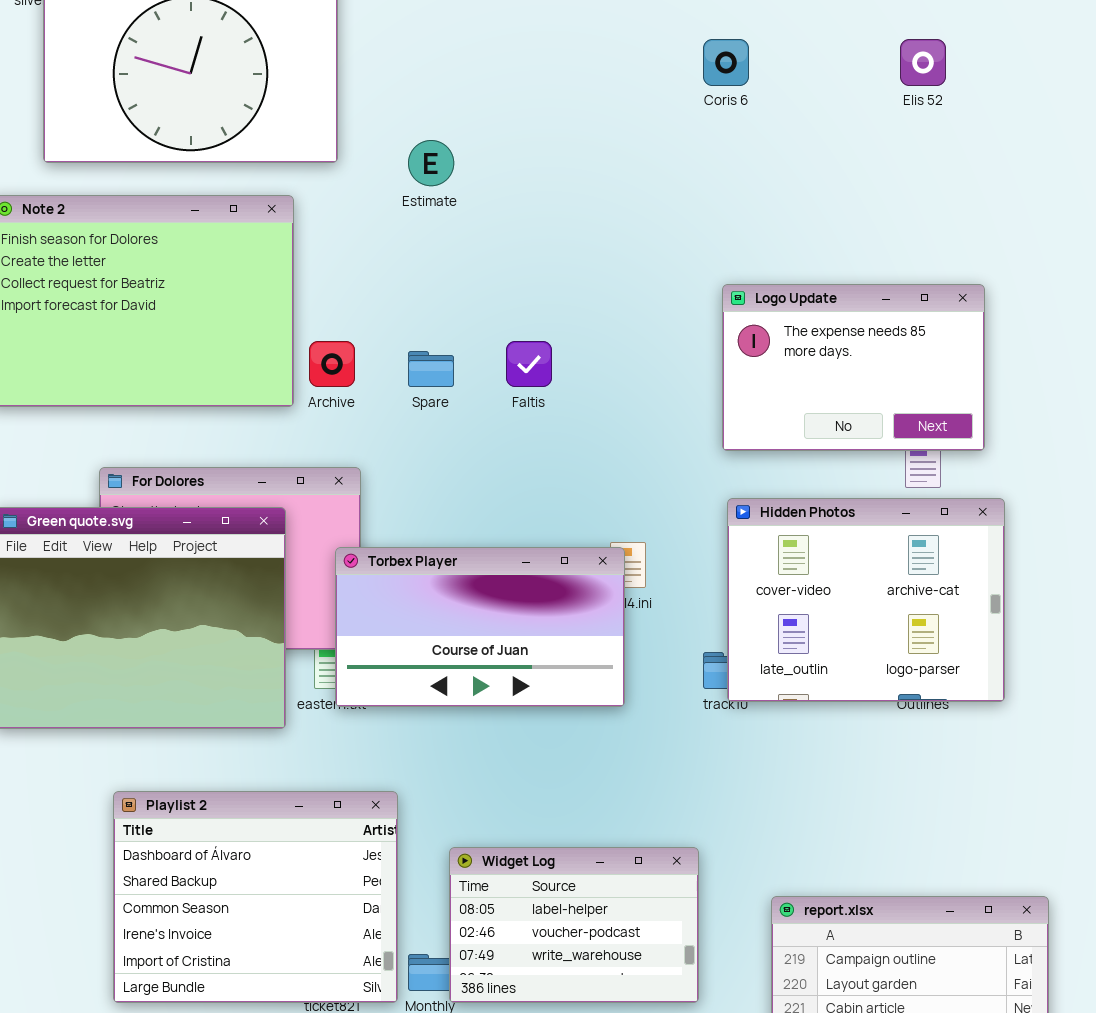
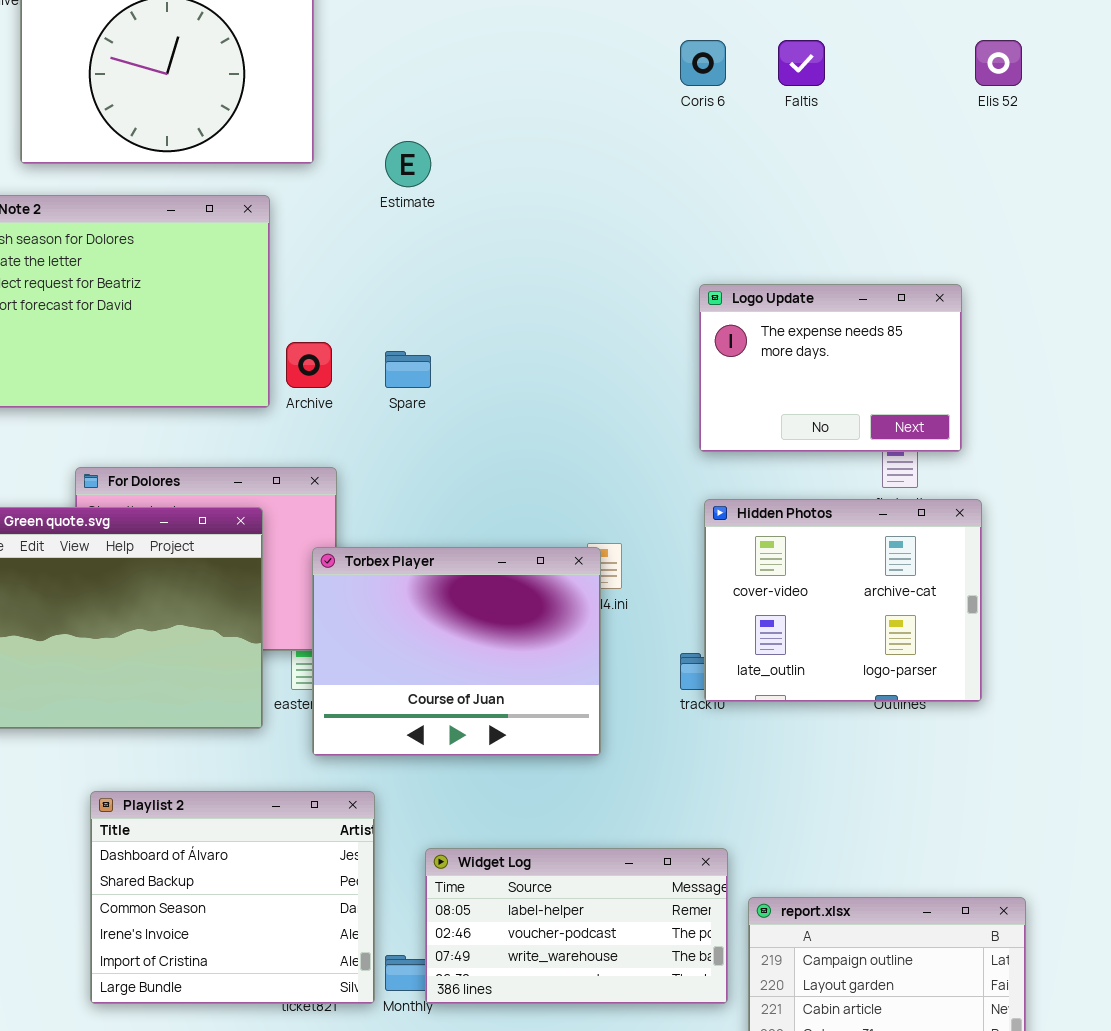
Elis 52: [900,39,946,86] -> [975,40,1022,86], moved
Faltis: [506,341,552,387] -> [778,40,825,86], moved
Torbex Player: [335,547,625,707] -> [312,547,601,756], resized
Widget Log: [449,847,699,1003] -> [425,848,728,1004], resized

